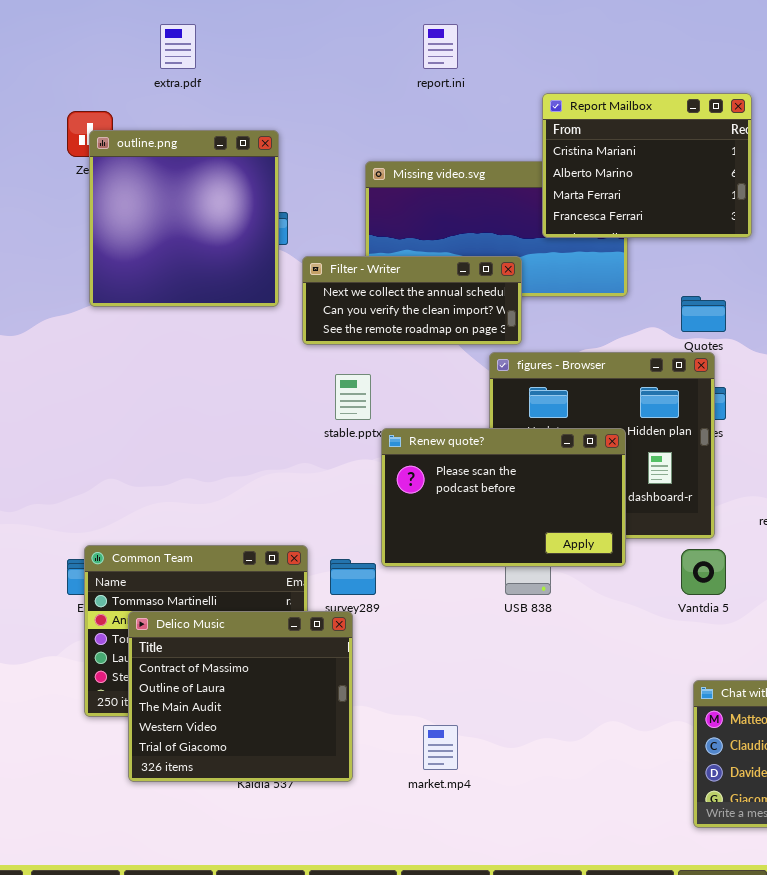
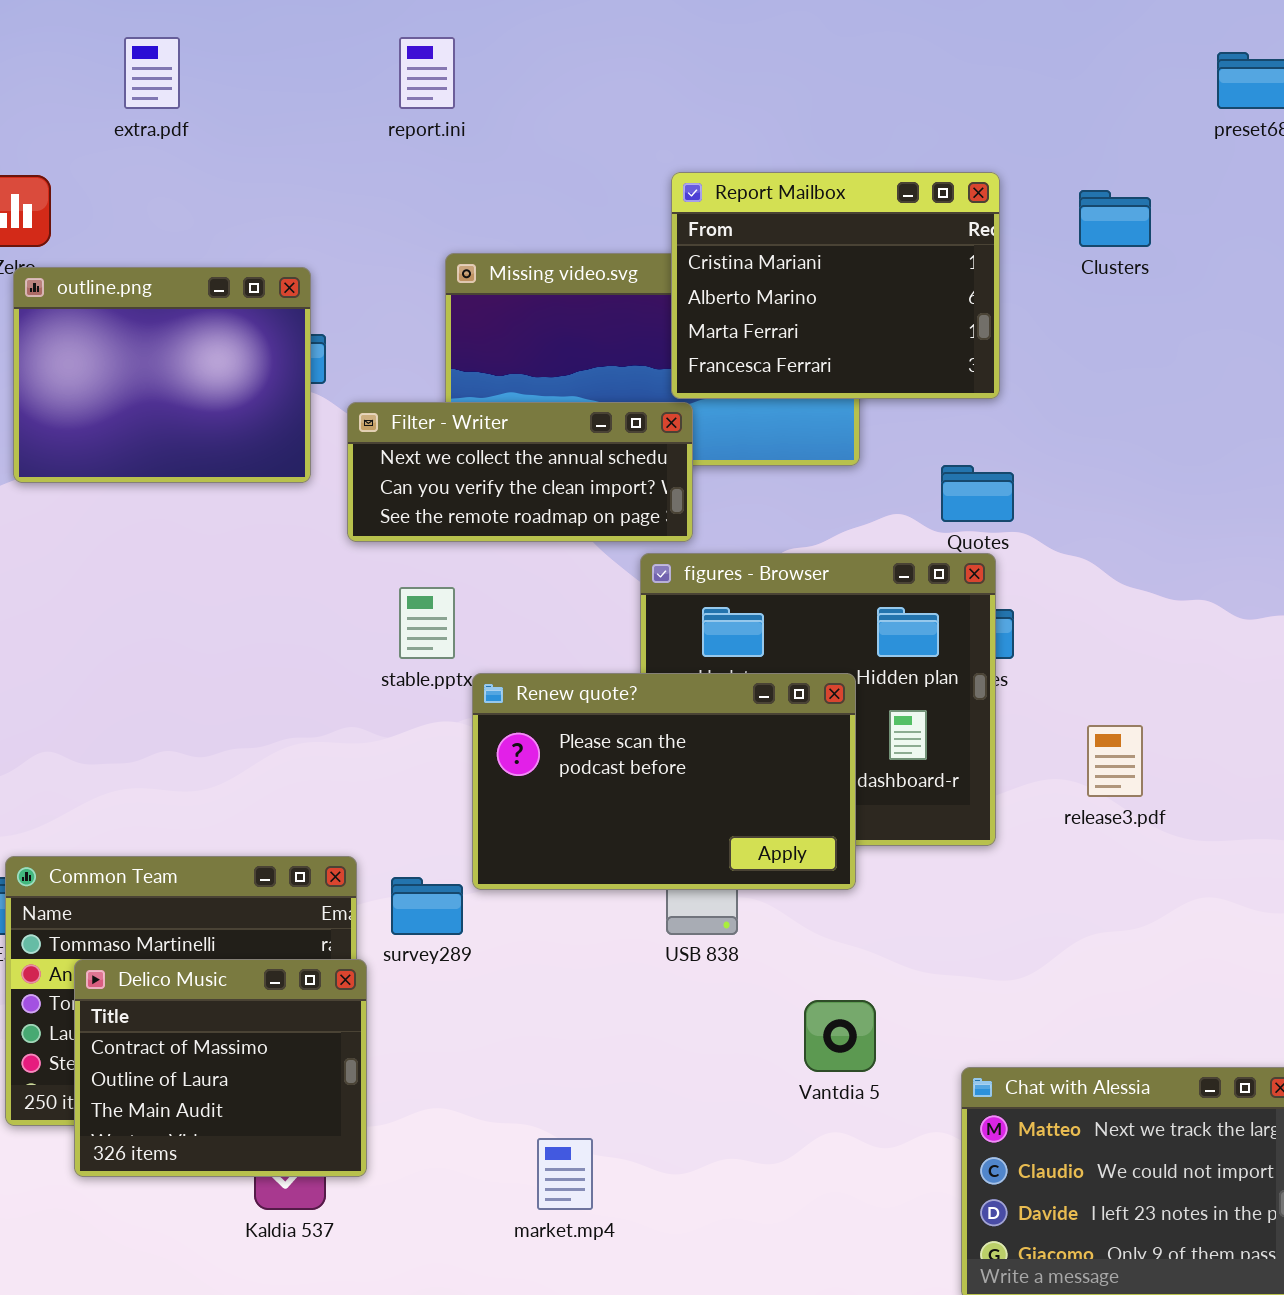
report.ini: [423,24,458,69] -> [399,37,455,109], moved
Report Mailbox: [542,93,752,238] -> [671,172,1000,399], moved
outline.png: [89,130,279,307] -> [13,267,311,483], resized
Vantdia 5: [681,549,726,595] -> [804,1000,876,1072], moved
Delico Music: [128,611,353,782] -> [74,959,367,1177], resized

